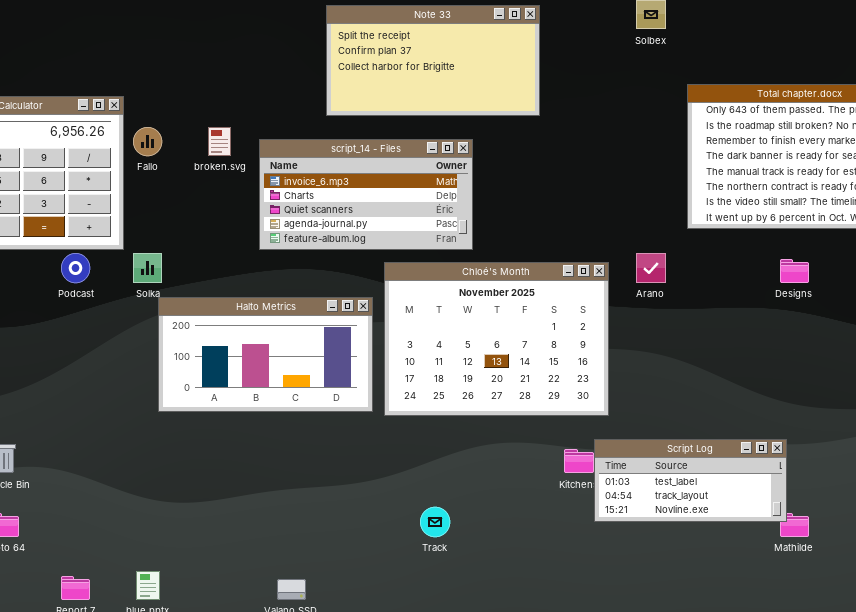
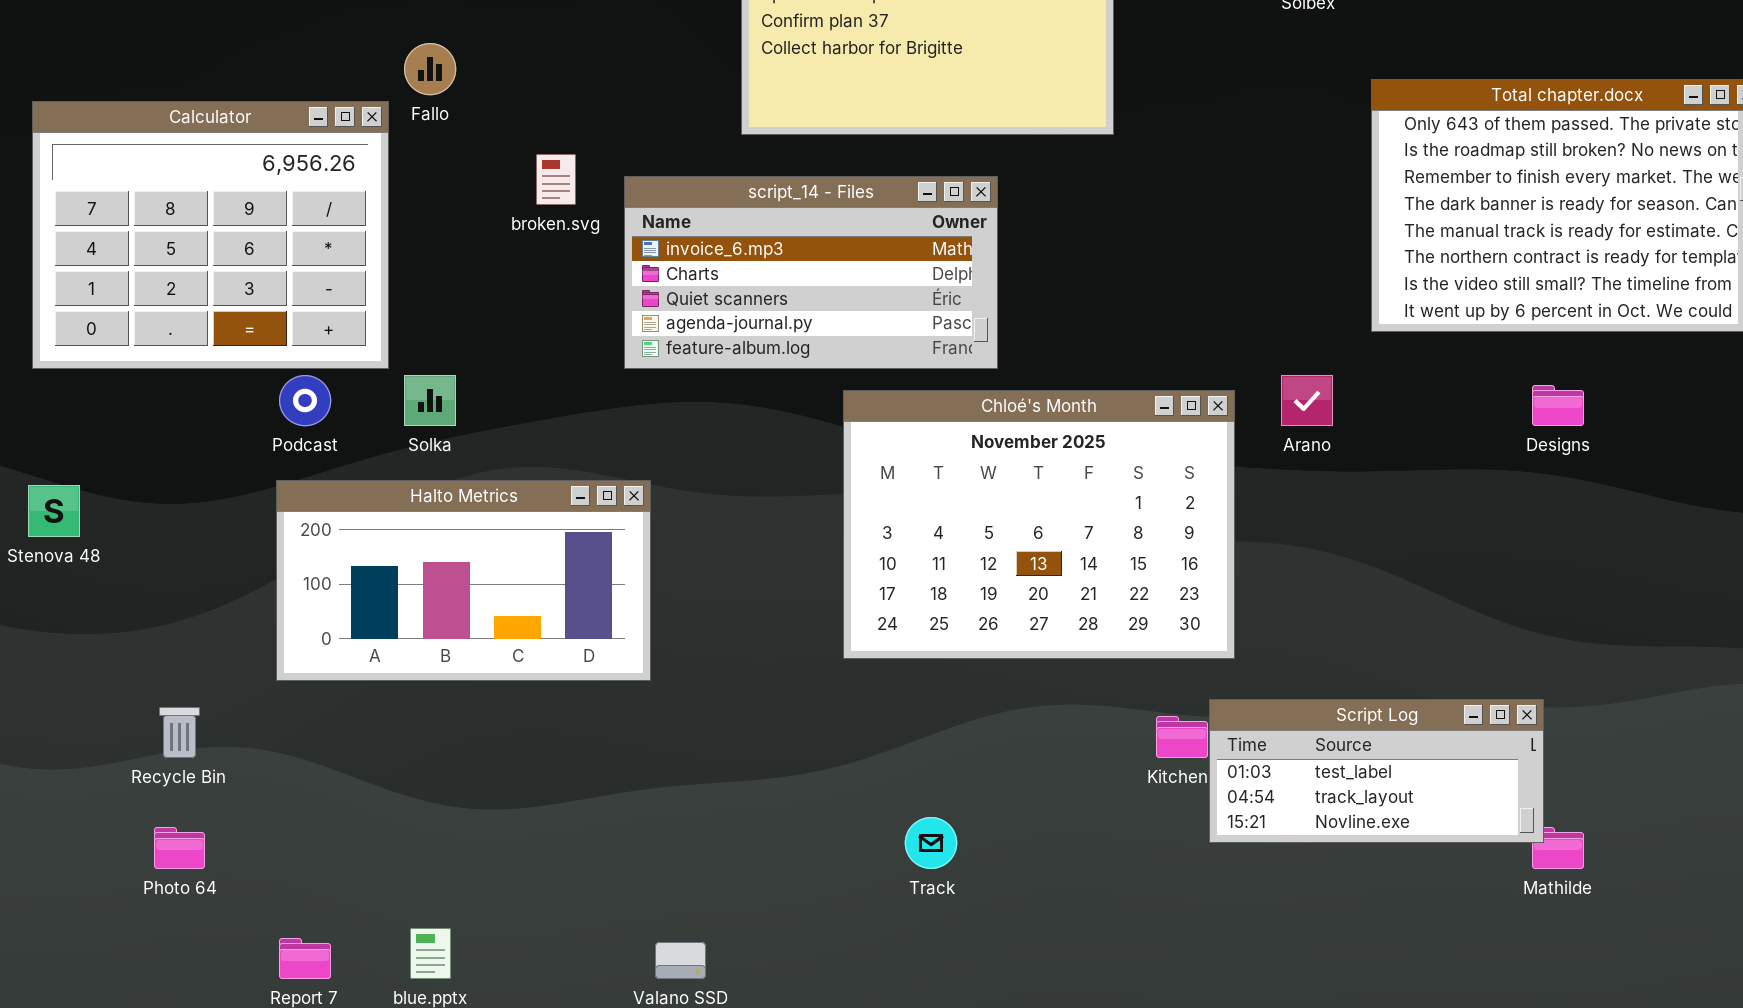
Fallo: [133,127,162,156] -> [404,43,456,95], moved
Halto Metrics: [158,297,373,412] -> [276,480,651,681], moved

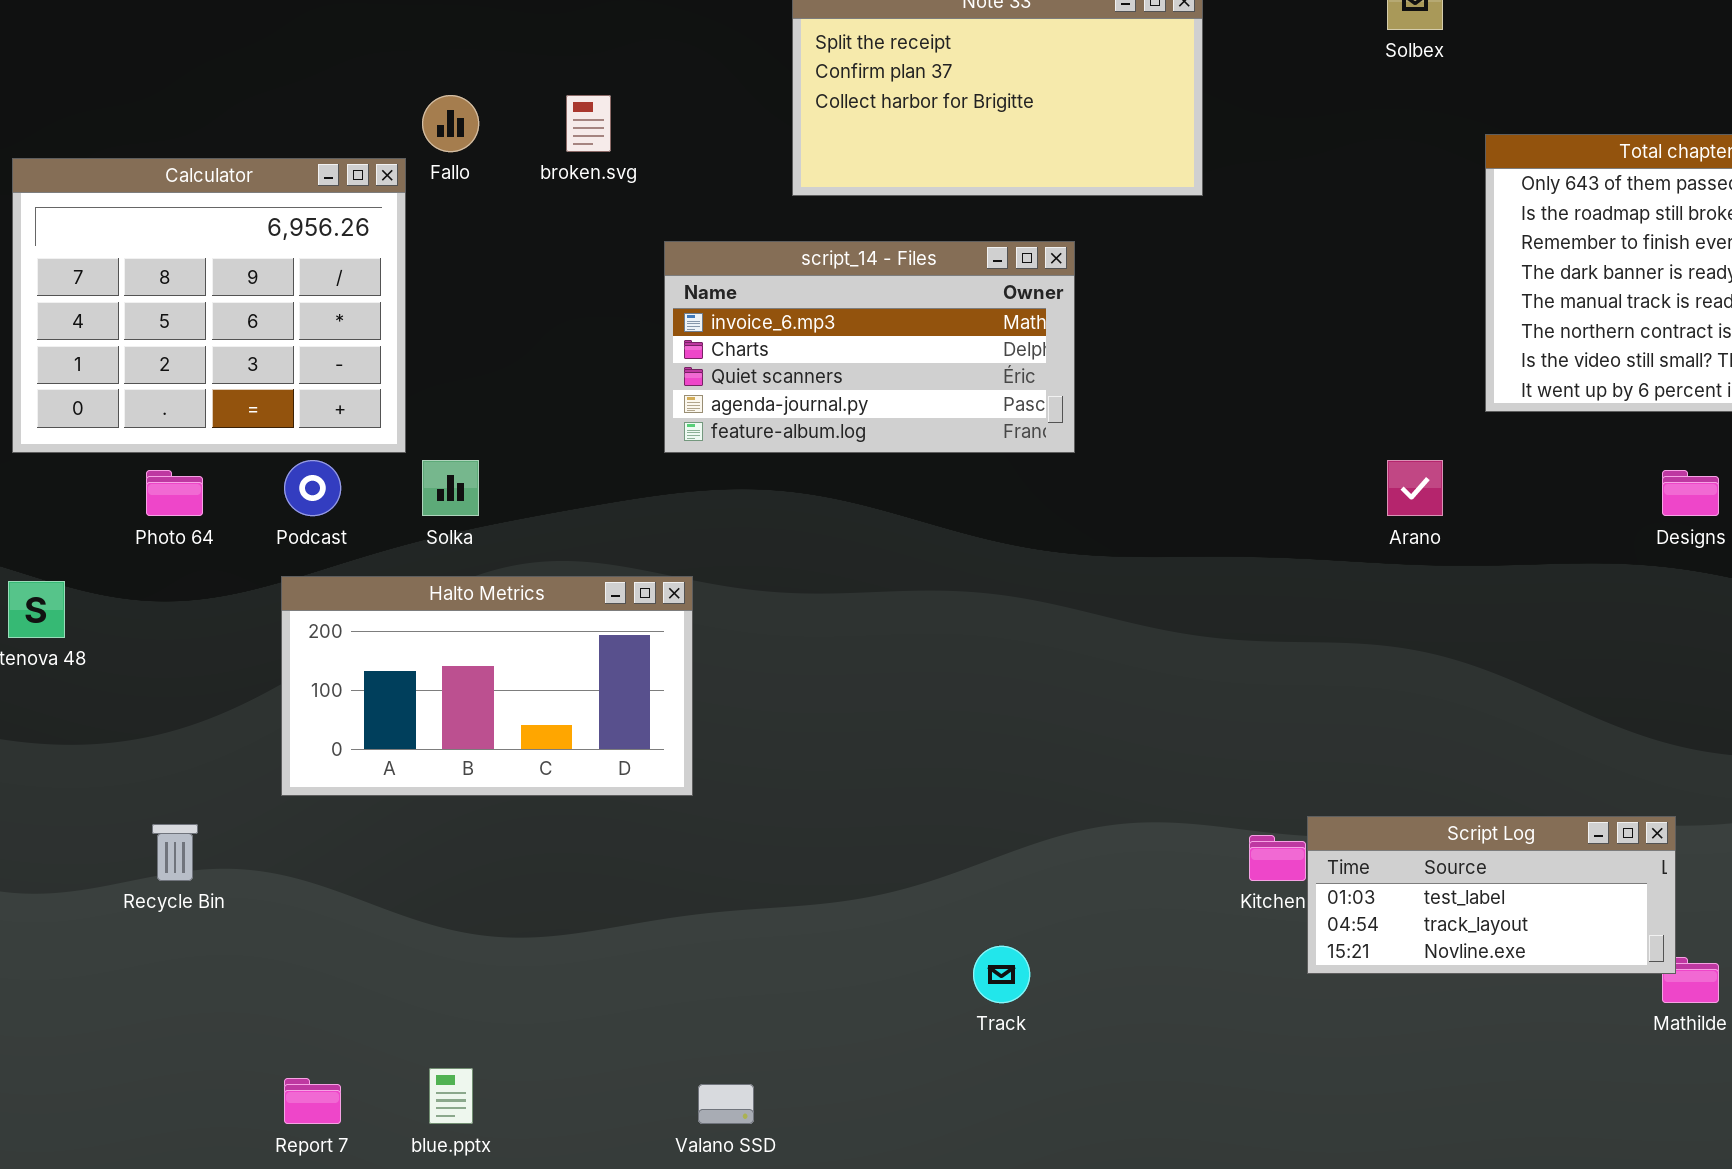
broken.svg: [536,154,576,205] -> [566,95,611,152], moved
Chloé's Month: [843,390,1235,659] -> none, closed
Photo 64: [154,827,205,869] -> [146,470,203,516], moved

